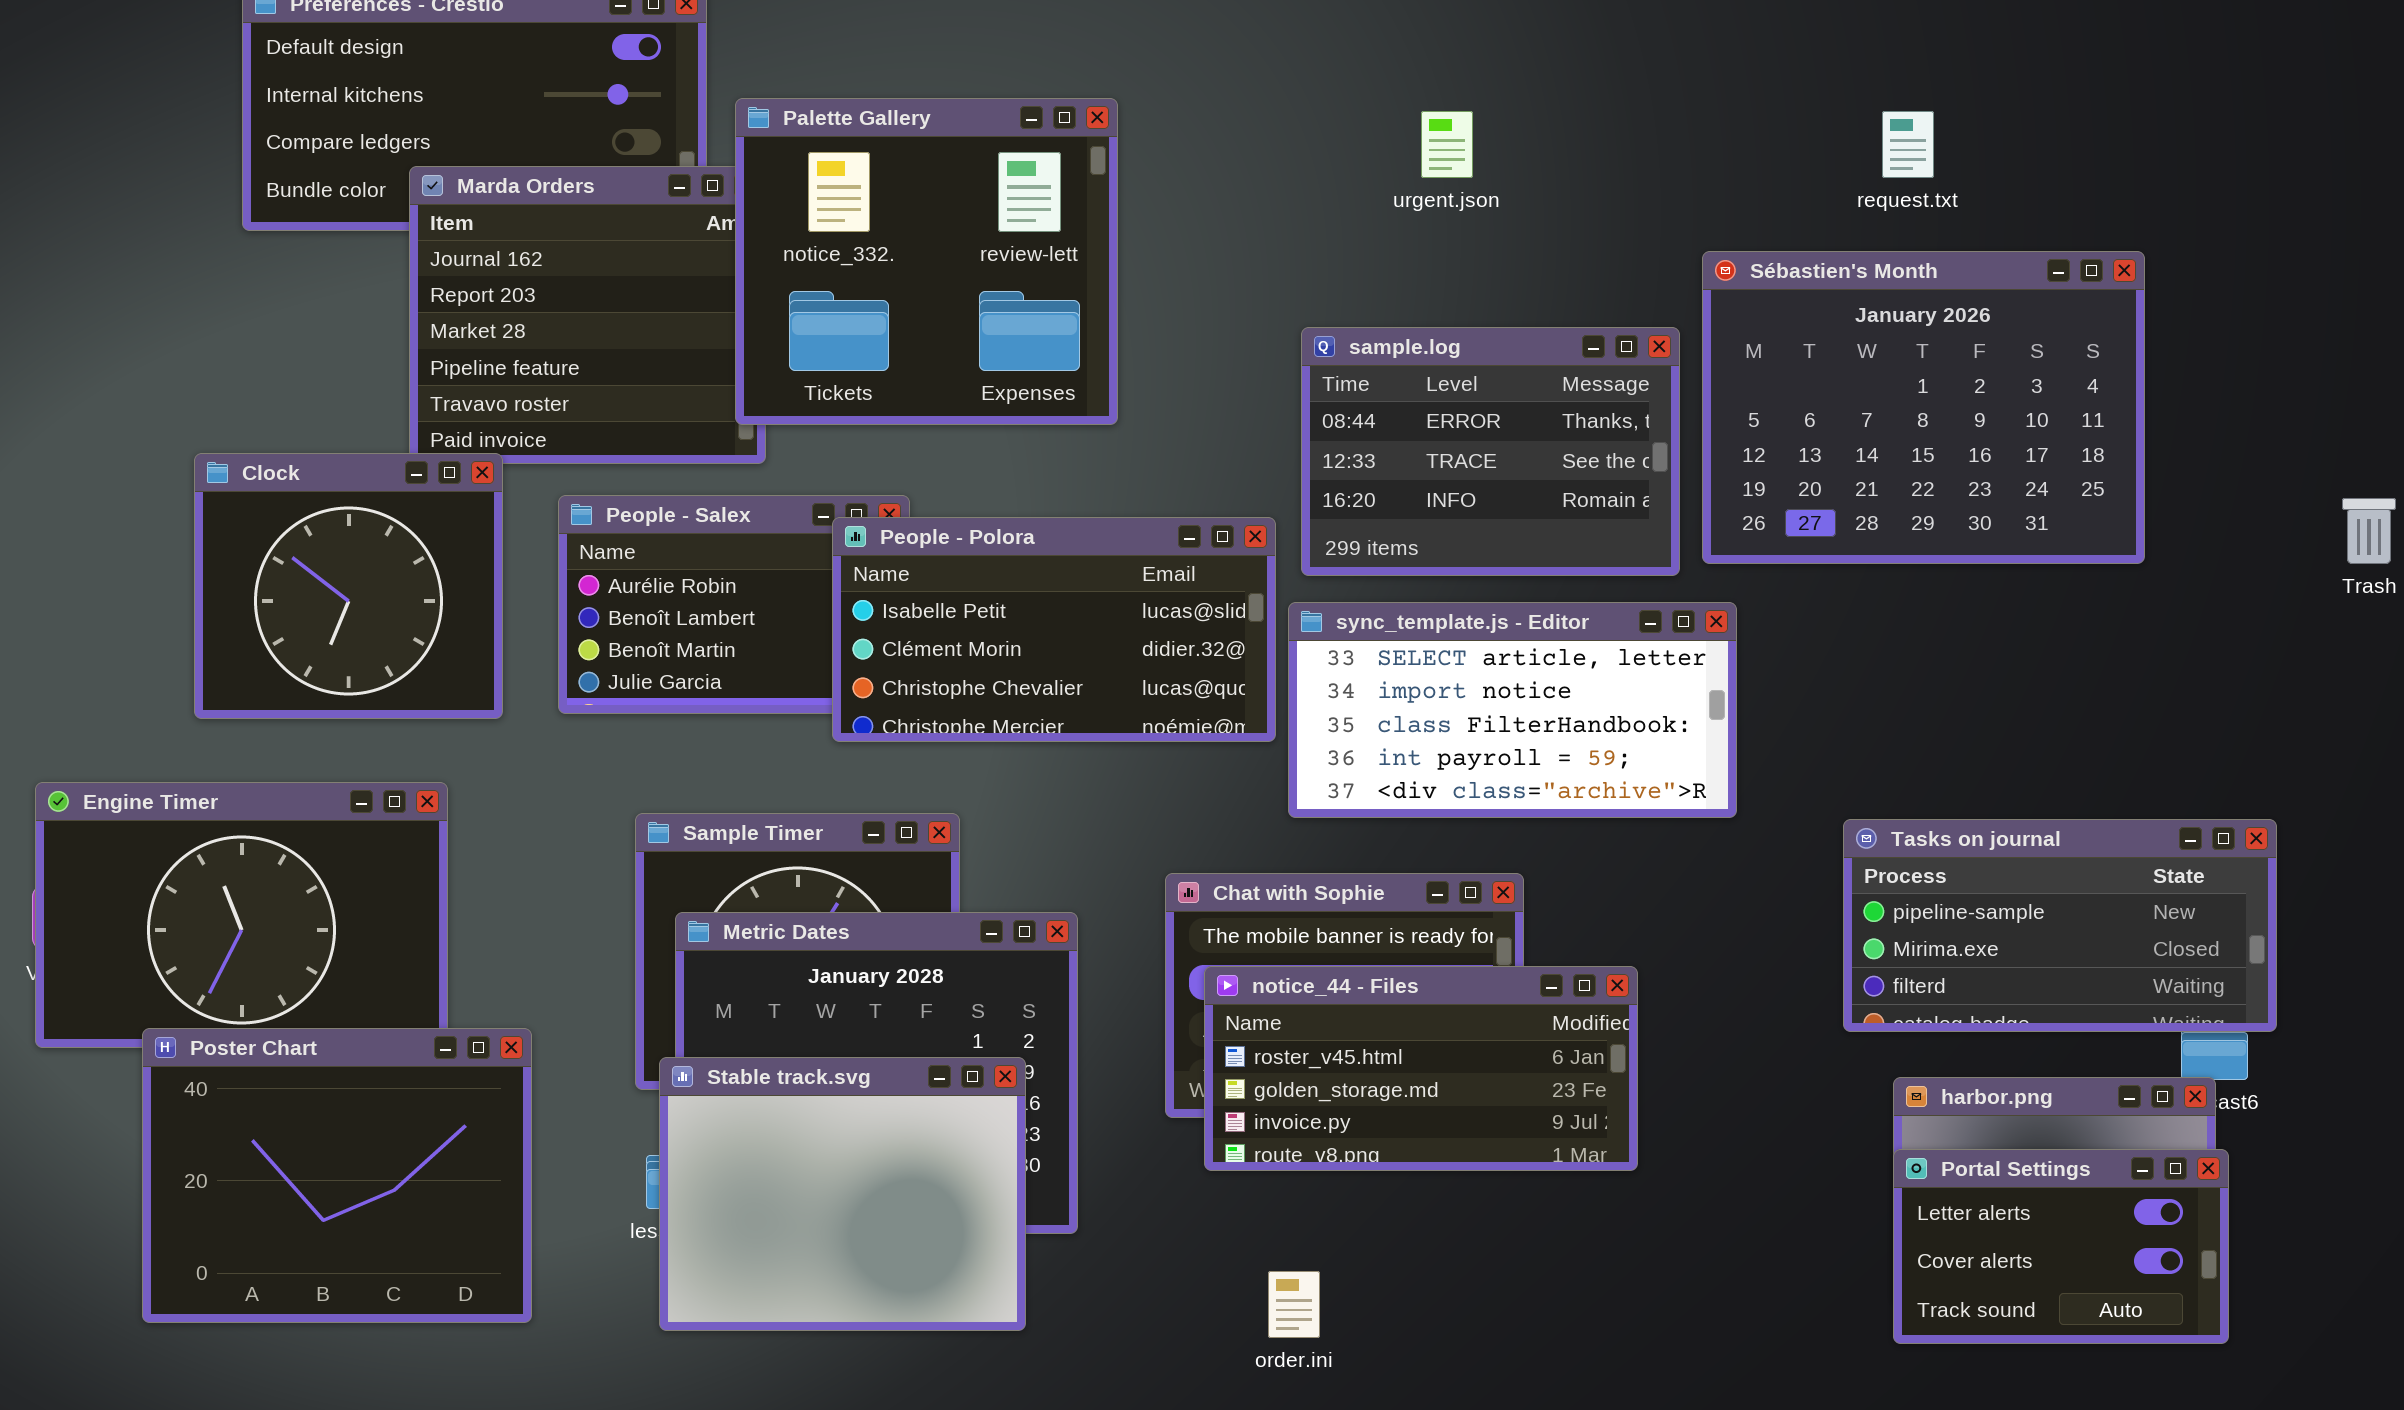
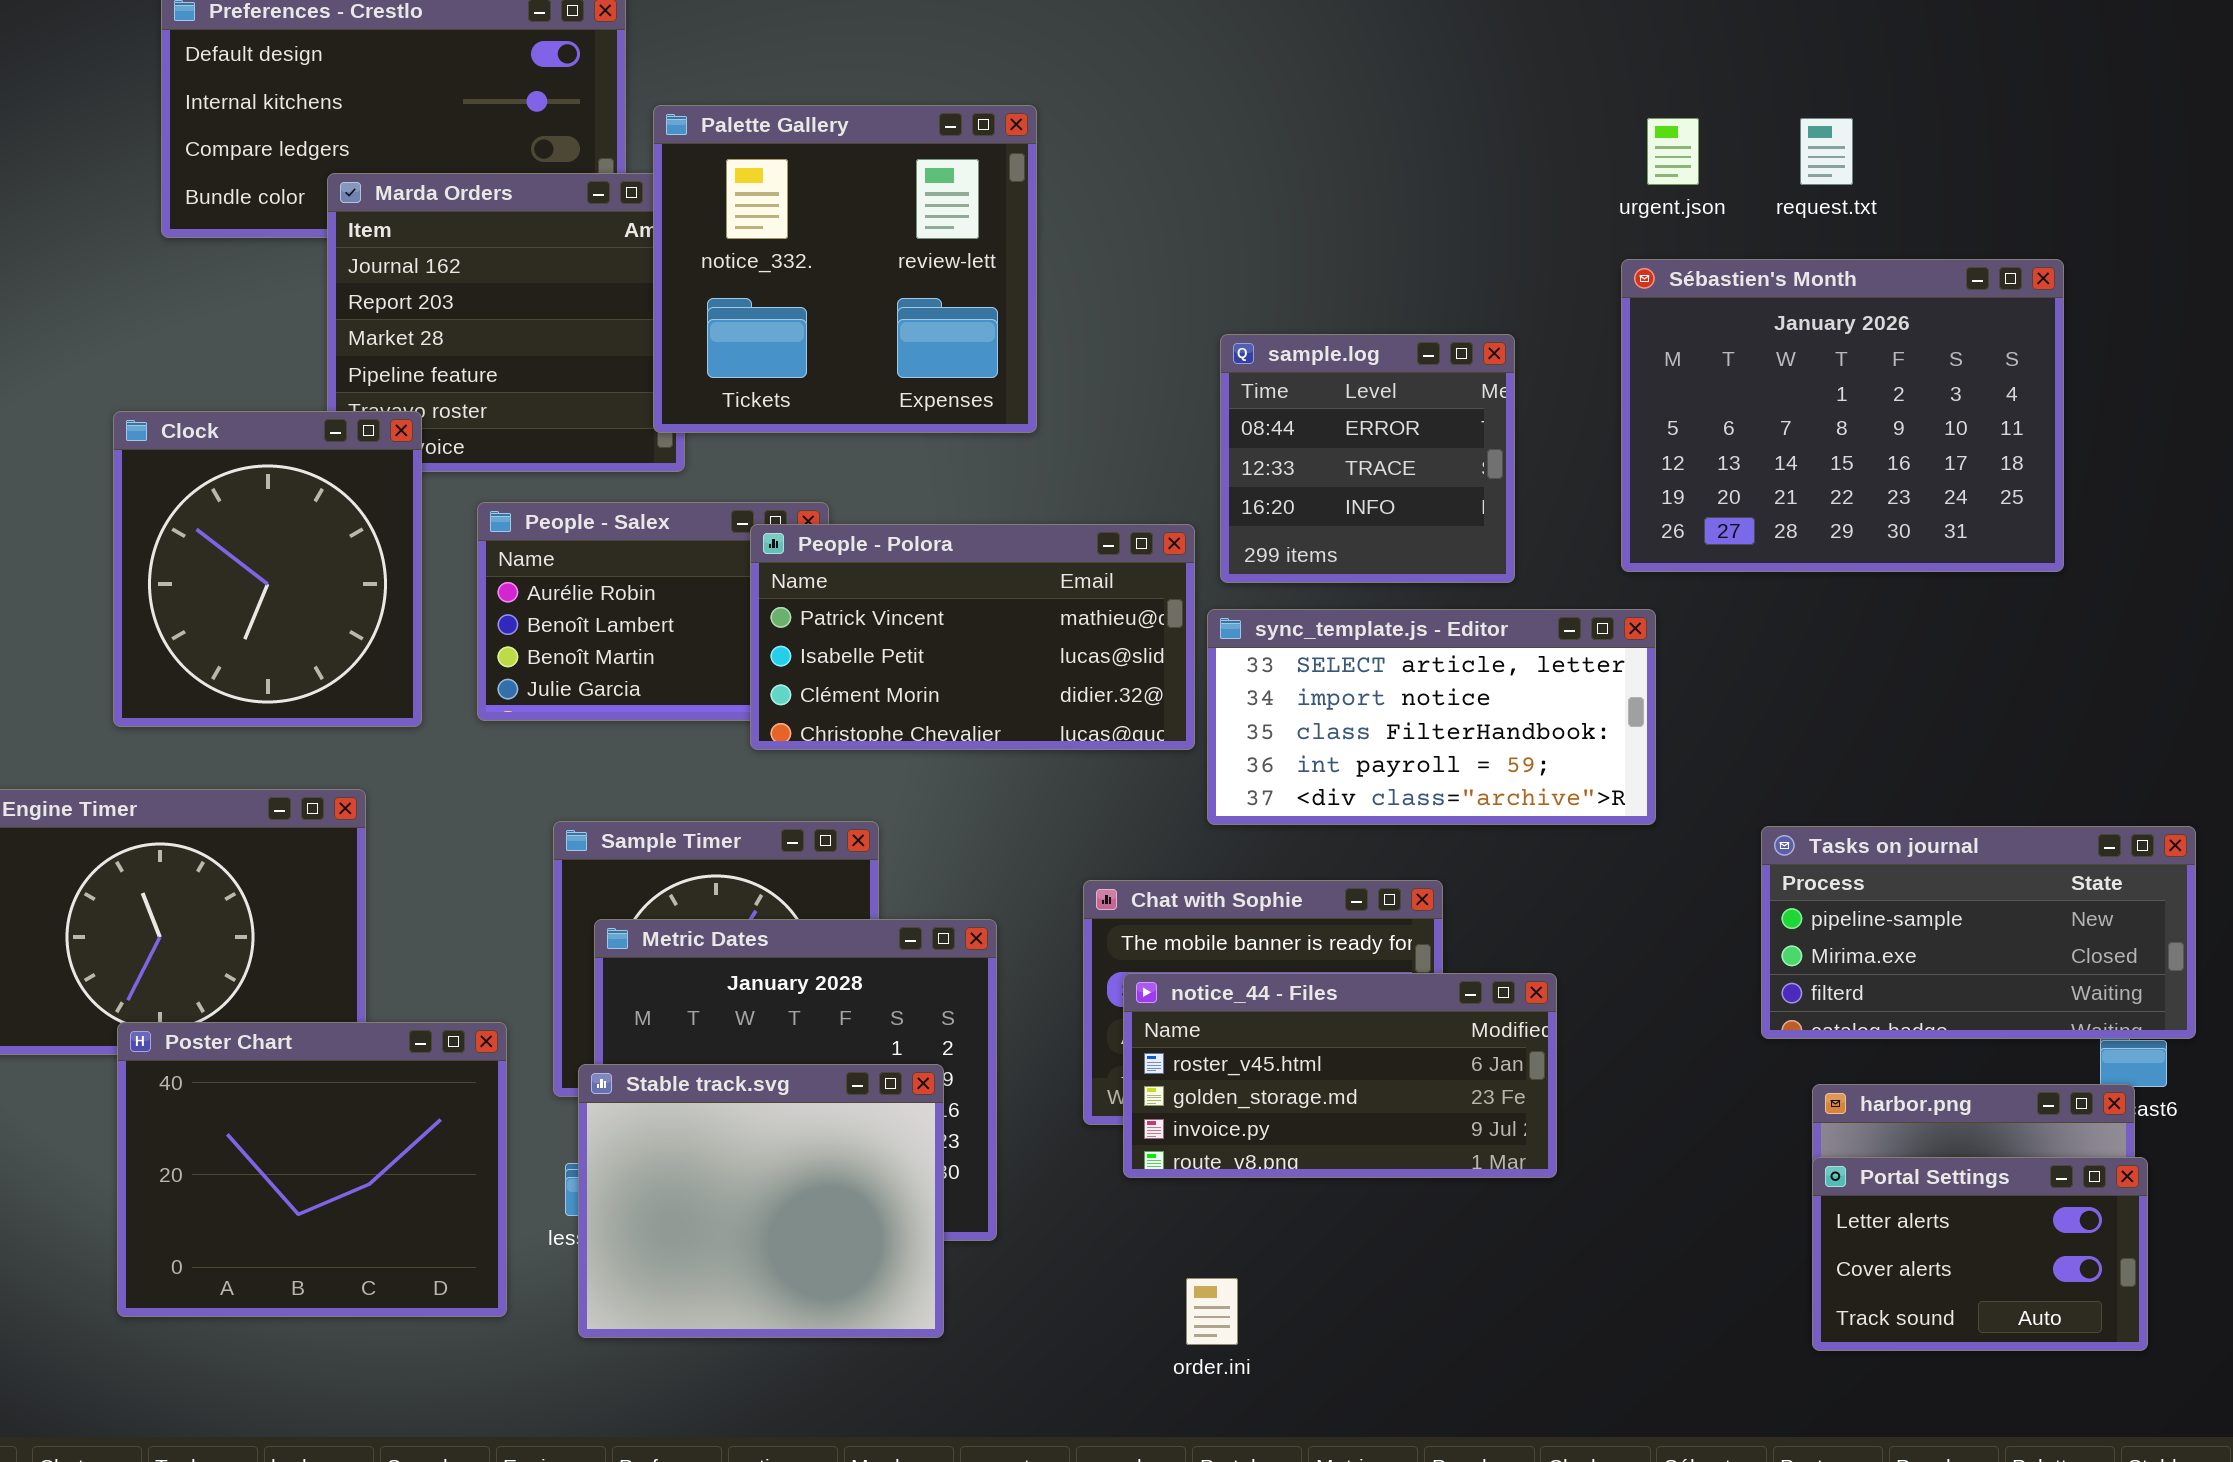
urgent.json: [1421,111,1473,178] -> [1647,118,1699,185], moved
sample.log: [1301,327,1680,576] -> [1220,334,1515,583], resized
Clock: [194,453,503,719] -> [113,411,422,727], resized
People - Polora: [832,517,1276,742] -> [750,524,1195,750], scrolled up 1 row
Poster Chart: [142,1028,532,1323] -> [117,1022,507,1317], moved

